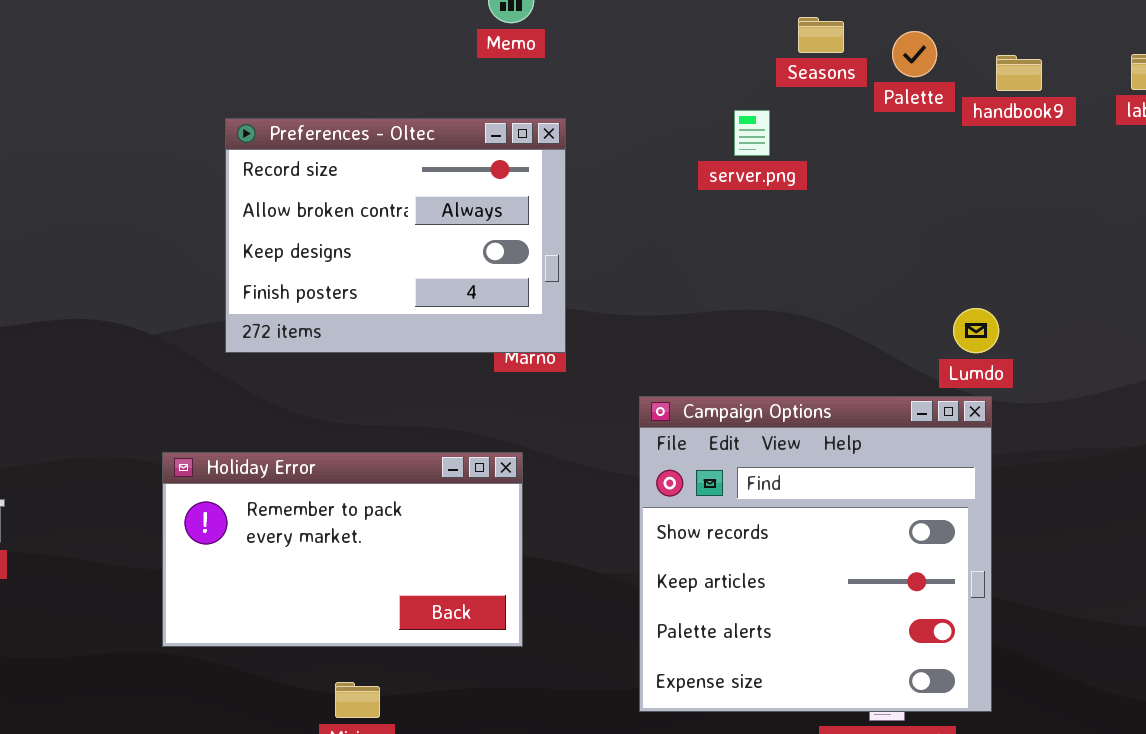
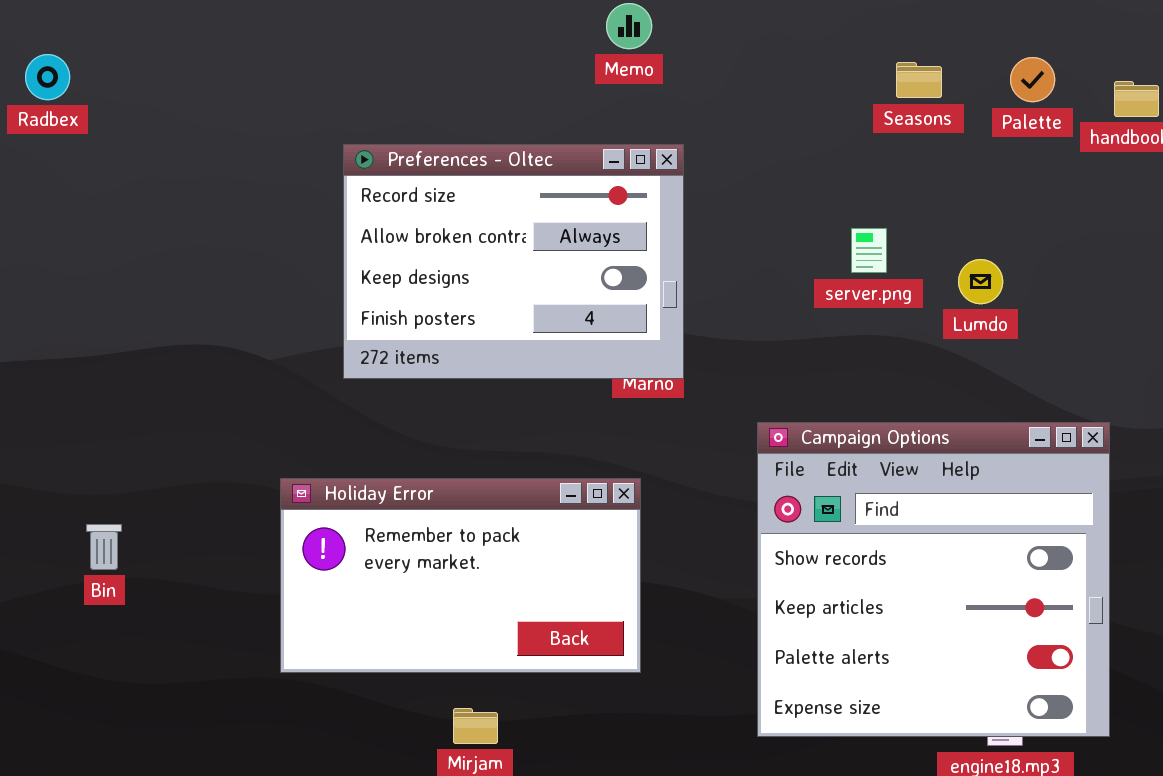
Seasons: [798,17,844,53] -> [896,62,942,98], moved
server.png: [734,110,770,156] -> [851,228,887,273], moved
Lumdo: [953,308,999,353] -> [958,259,1003,304], moved

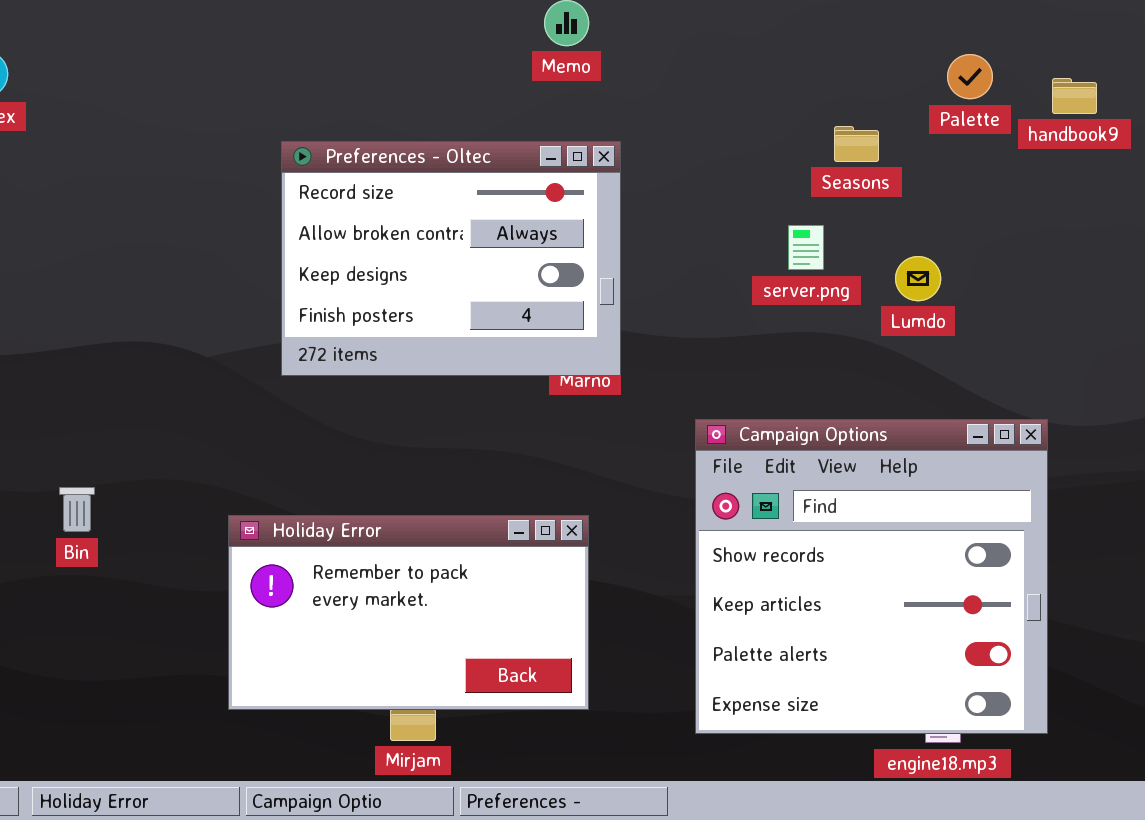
Seasons: [896,62,942,98] -> [834,126,879,162], moved
Holiday Error: [280,478,641,673] -> [228,515,589,710], moved
Bin: [86,524,122,570] -> [59,487,95,532], moved

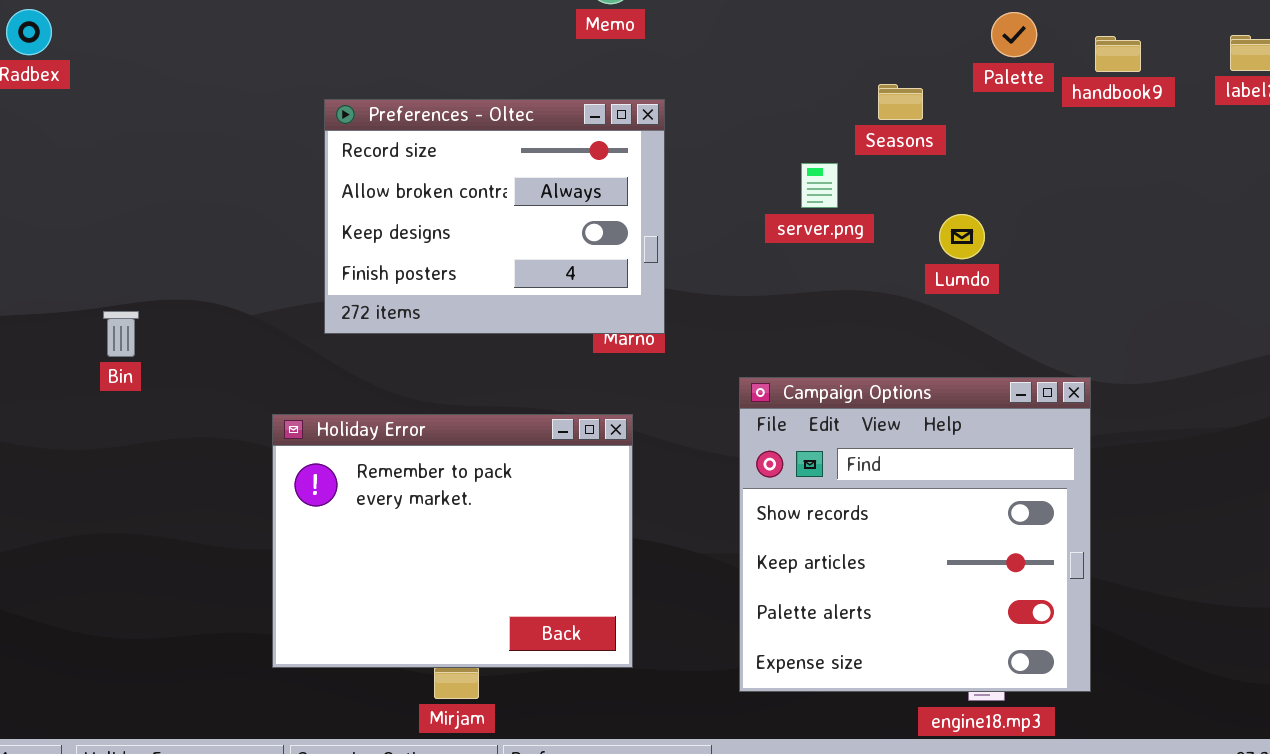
server.png: [788,225,824,270] -> [801,163,838,208], moved
Bin: [59,487,95,532] -> [103,311,139,357], moved
Holiday Error: [228,515,589,710] -> [272,414,633,668], resized

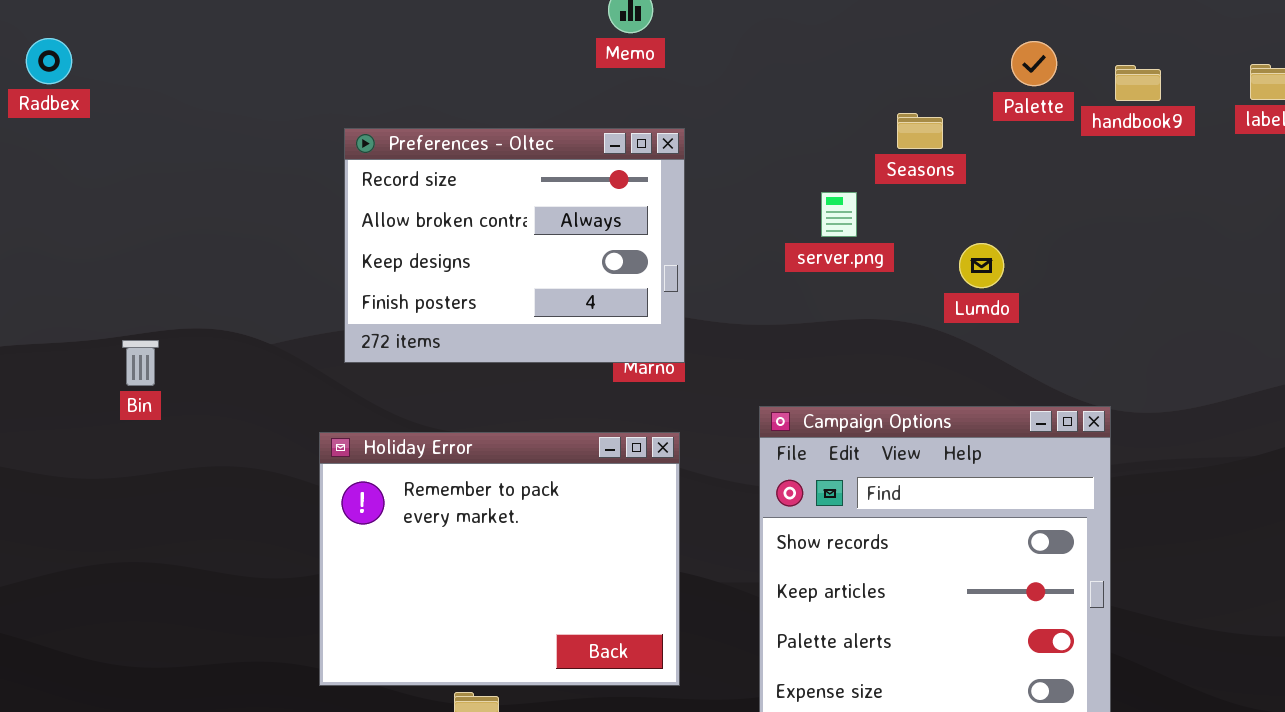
Holiday Error: [272,414,633,668] -> [319,432,680,686], moved

